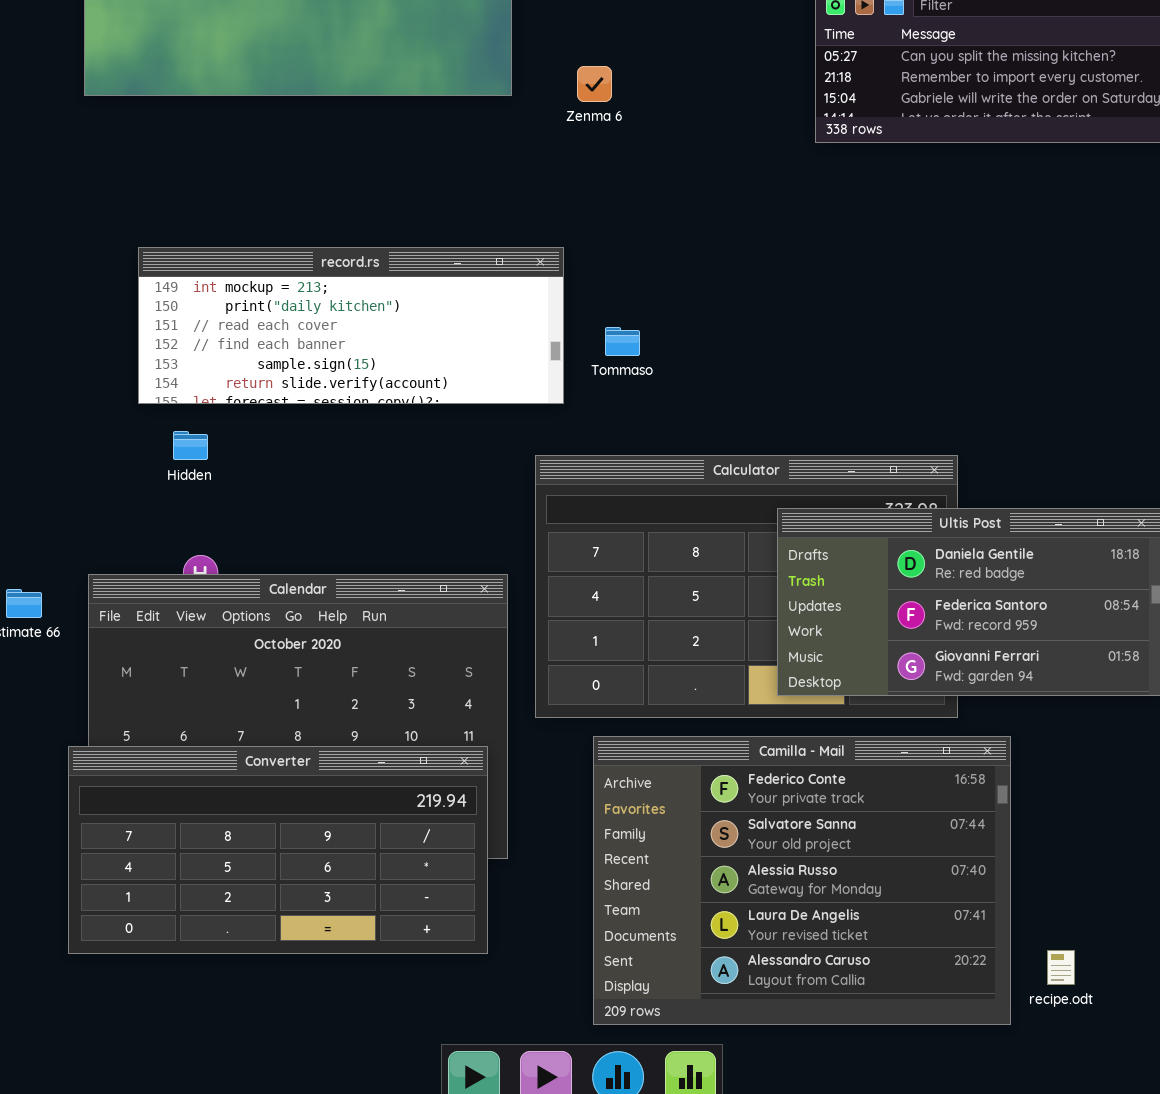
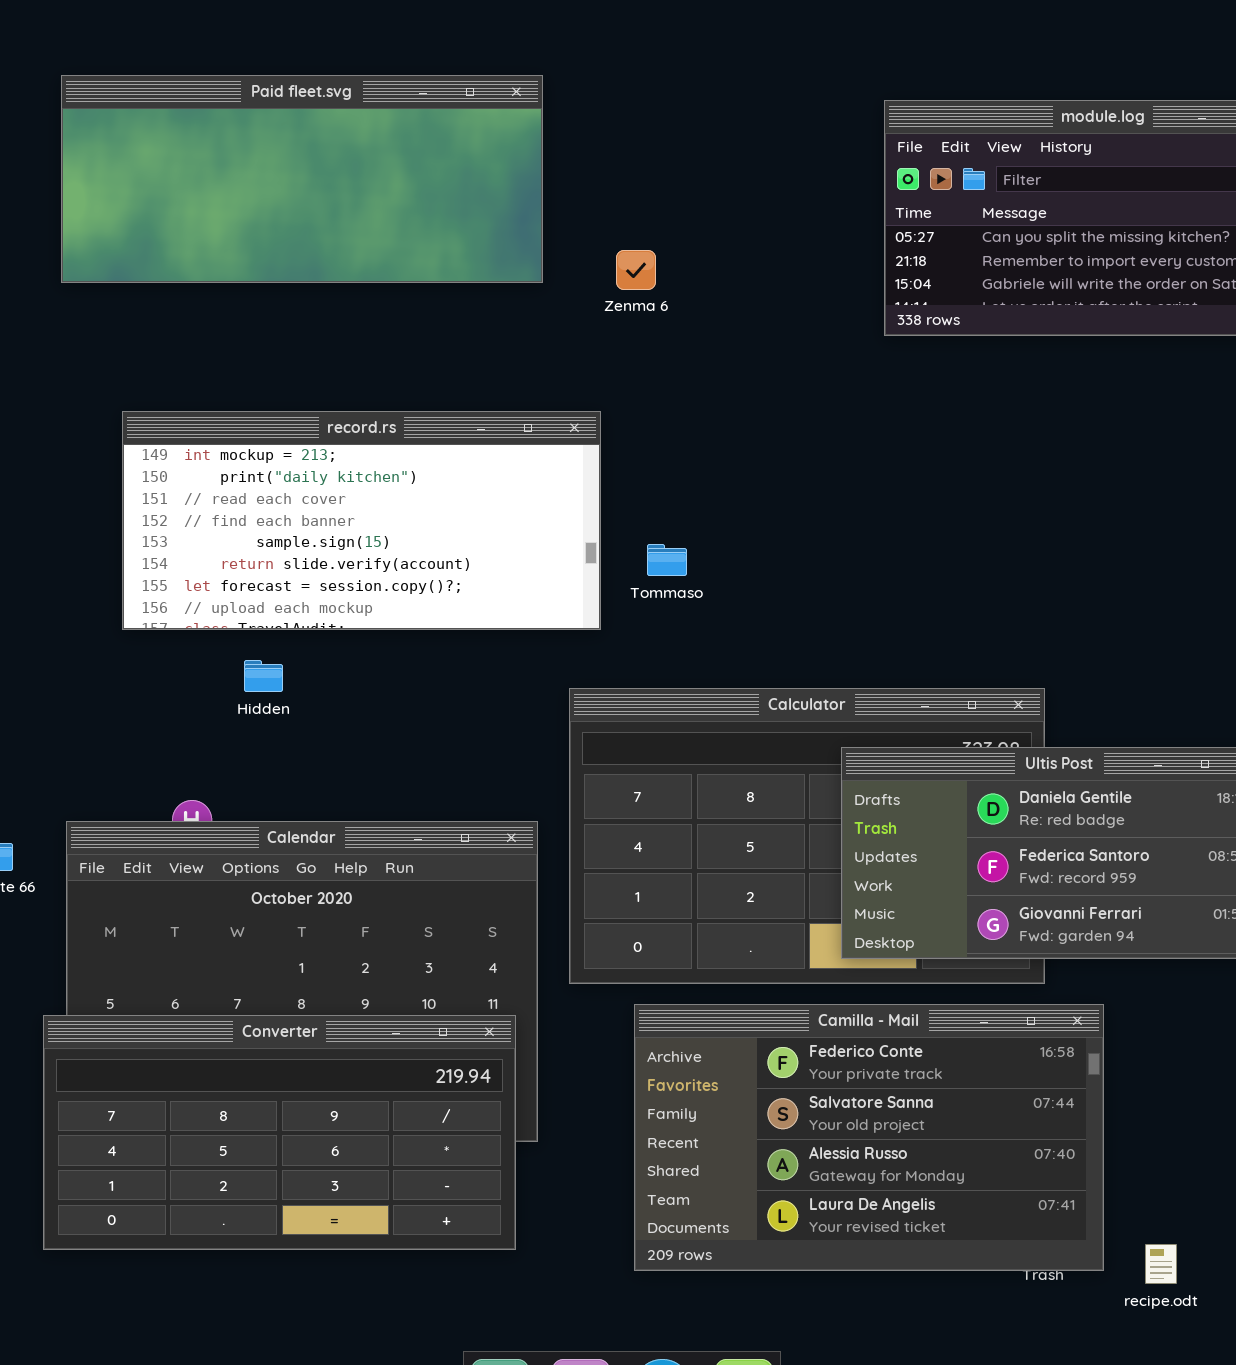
record.rs: [138,247,564,404] -> [122,411,601,630], resized
Hidden: [173,431,208,460] -> [244,660,283,692], moved
Camilla - Mail: [593,736,1011,1025] -> [634,1004,1104,1271], resized

